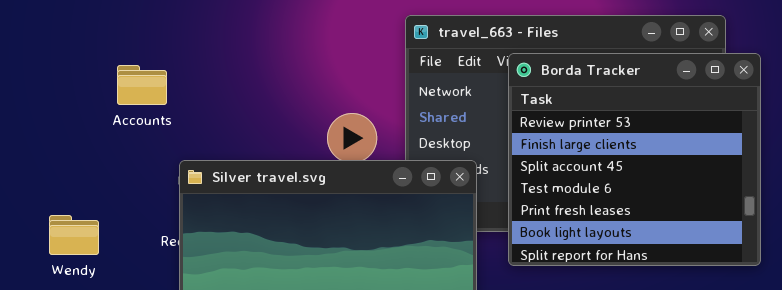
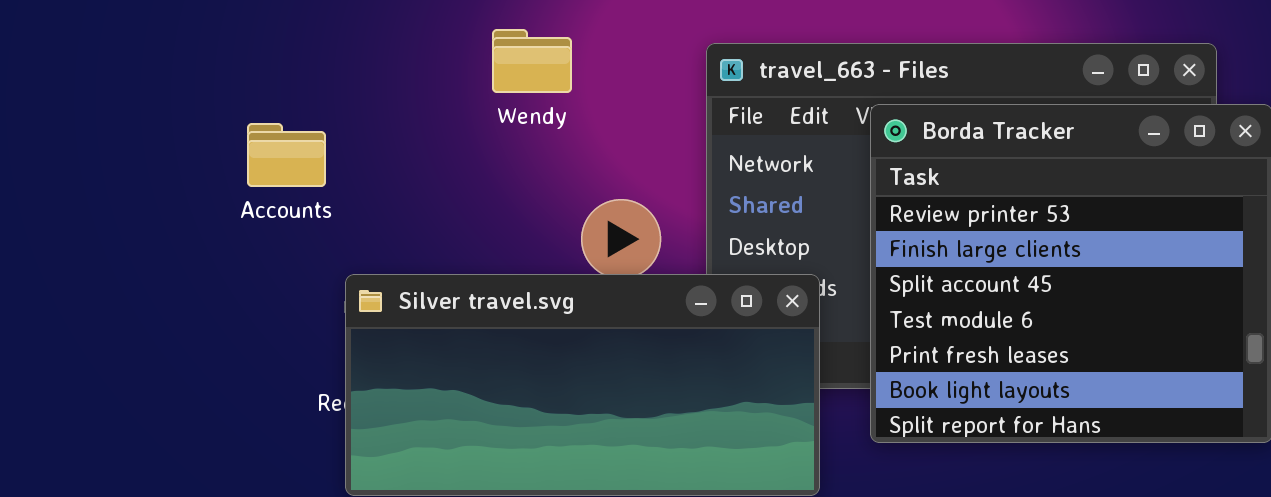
Wendy: [49,215,99,255] -> [492,29,572,93], moved

